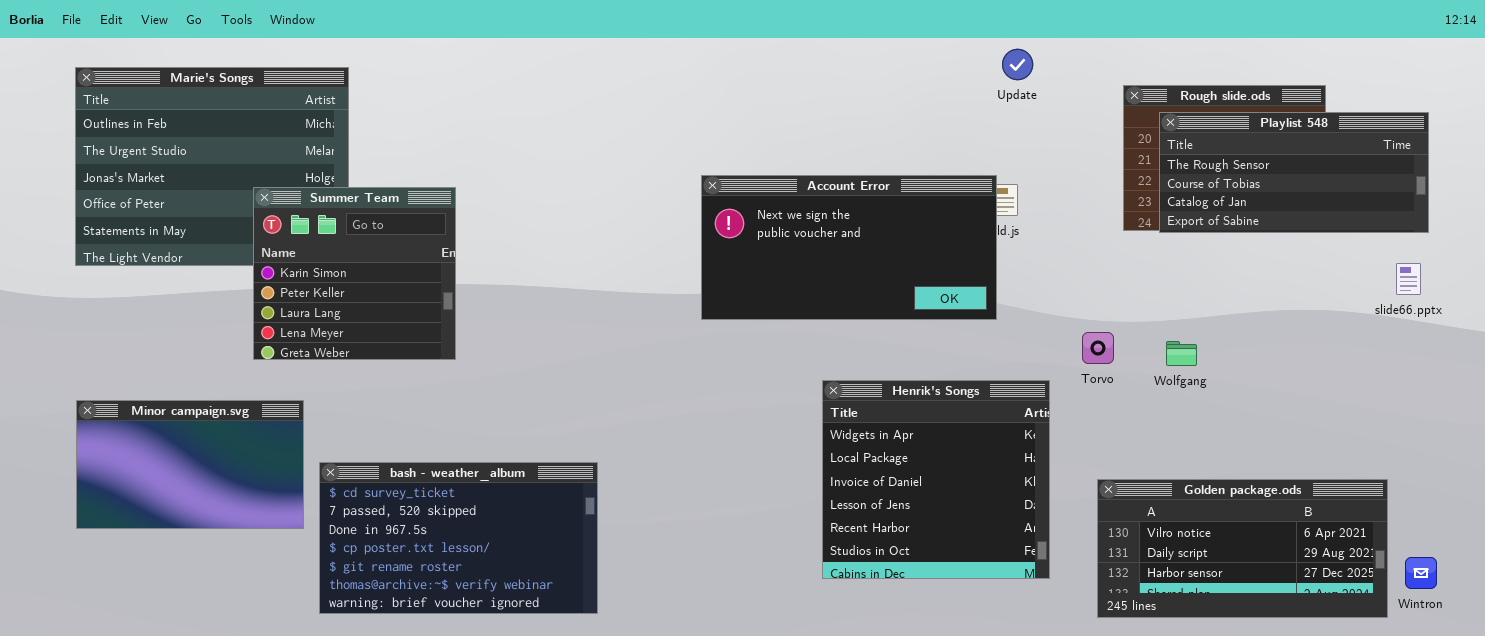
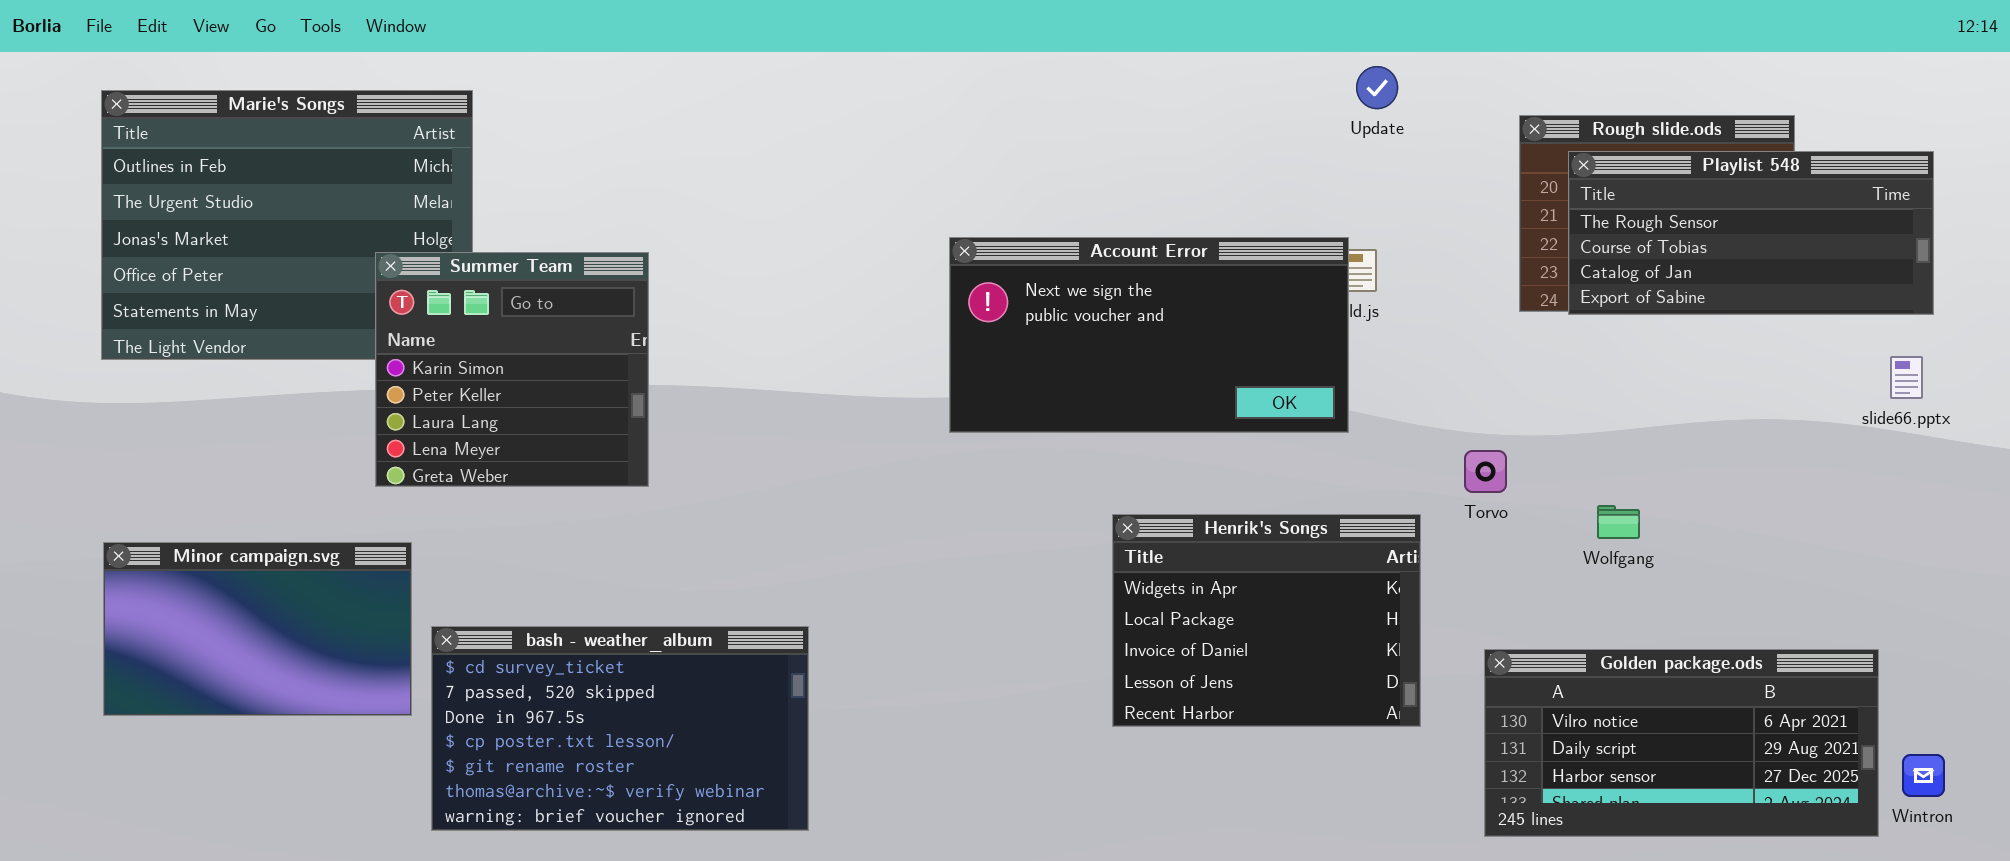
Summer Team: [253,187,456,360] -> [375,252,649,487], moved
Wolfgang: [1166,341,1197,366] -> [1597,505,1640,539], moved
Henrik's Songs: [822,380,1050,579] -> [1112,514,1421,727], resized

